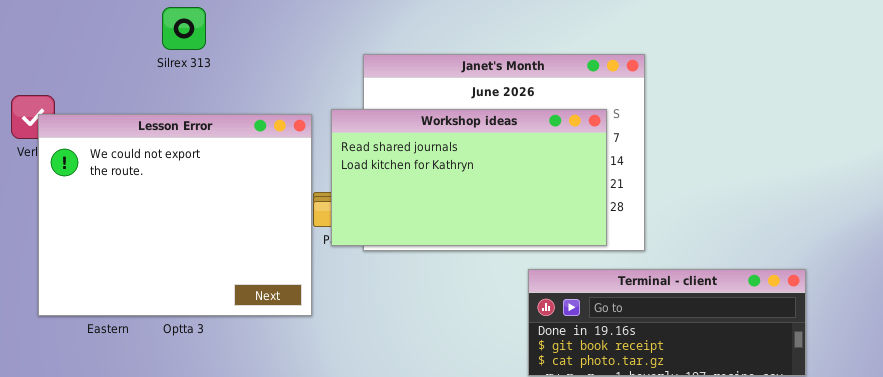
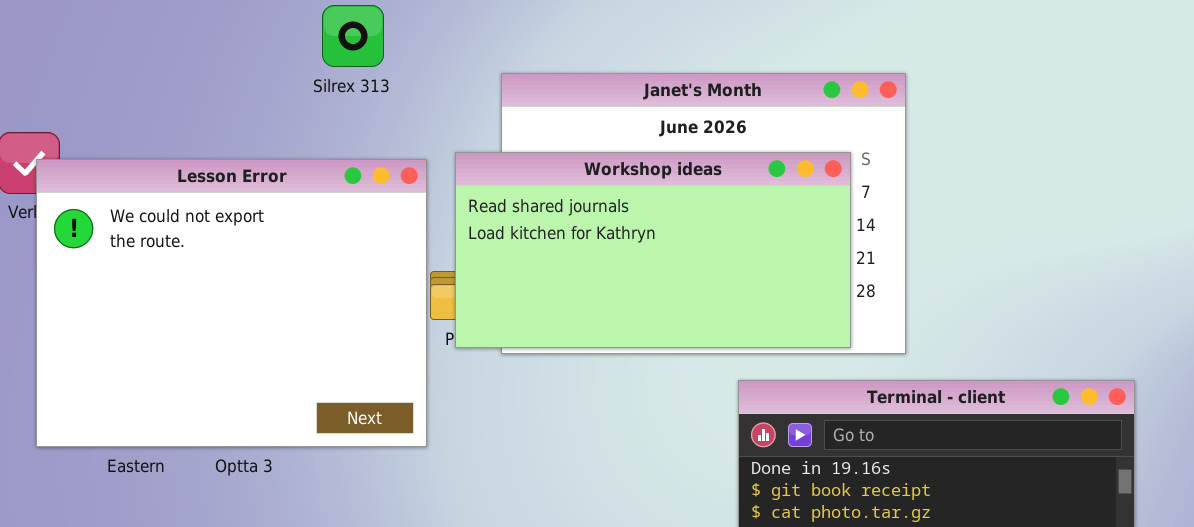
Silrex 313: [162,7,206,50] -> [322,5,384,67], moved

